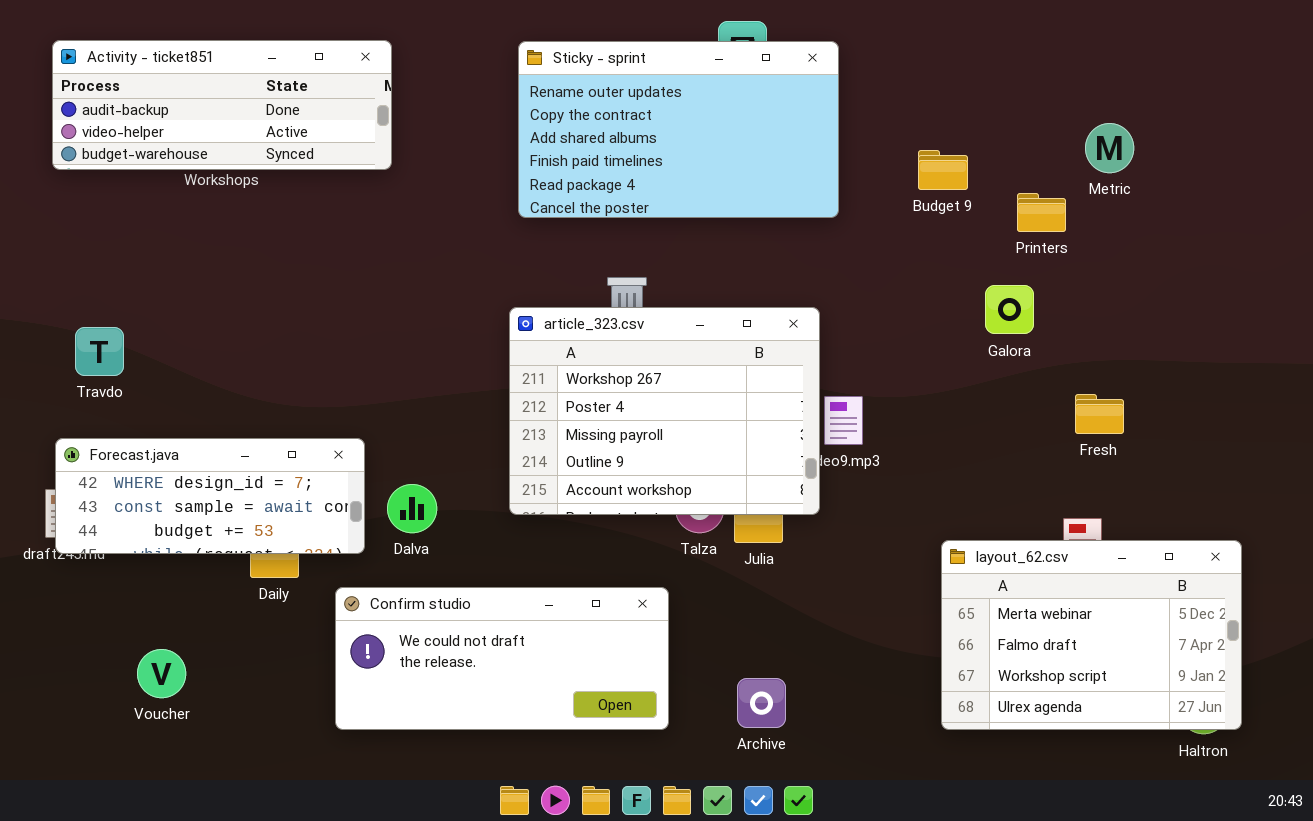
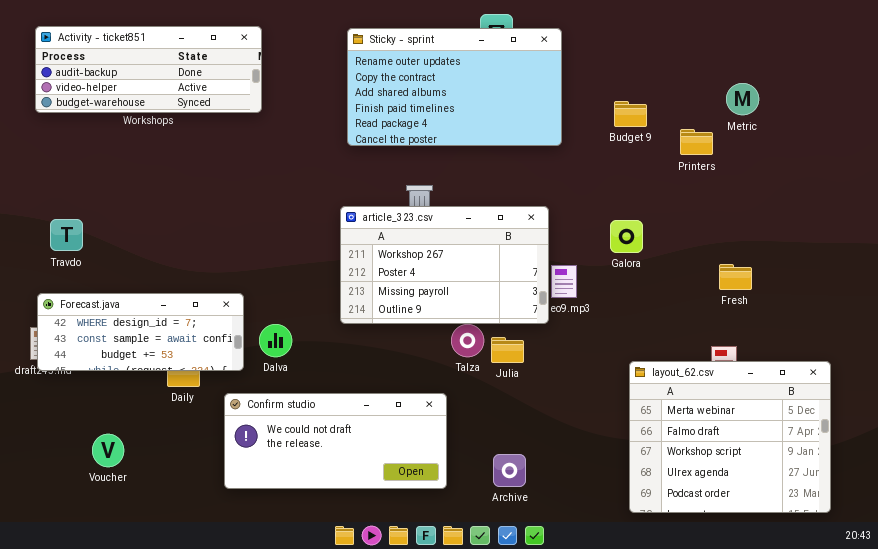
Galora: [985,285,1034,334] -> [610,220,643,253], moved
article_323.csv: [509,307,820,515] -> [340,206,549,324], resized
layout_62.csv: [941,540,1242,730] -> [629,361,831,513], resized

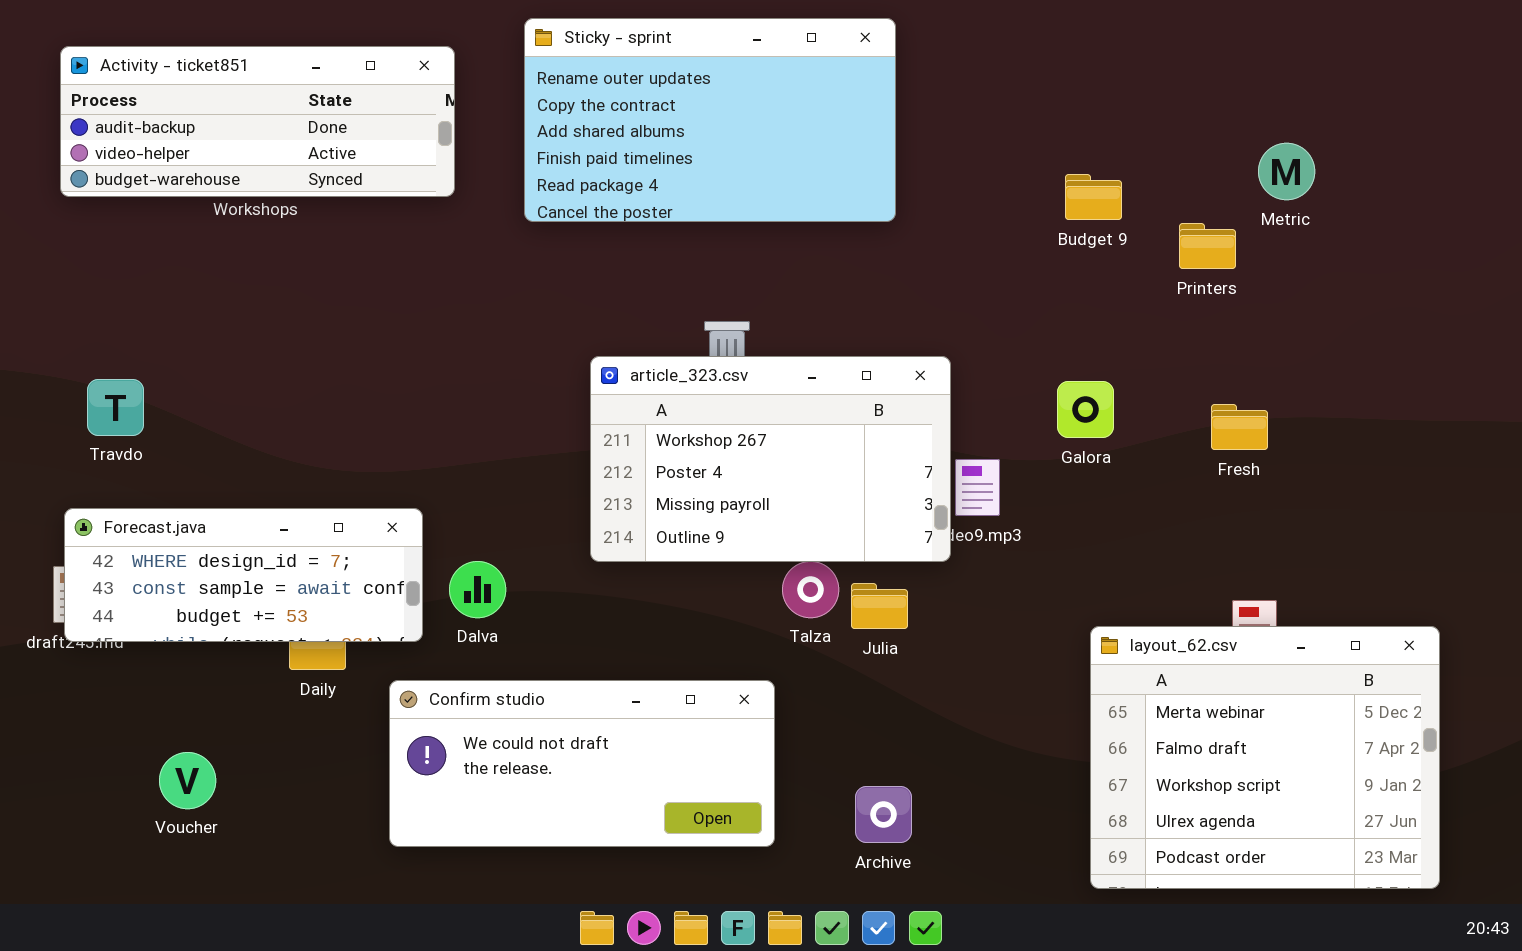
Sticky - sprint: [347,28,562,146] -> [524,18,896,222], moved
Fresh: [719,264,752,290] -> [1211,404,1268,450], moved

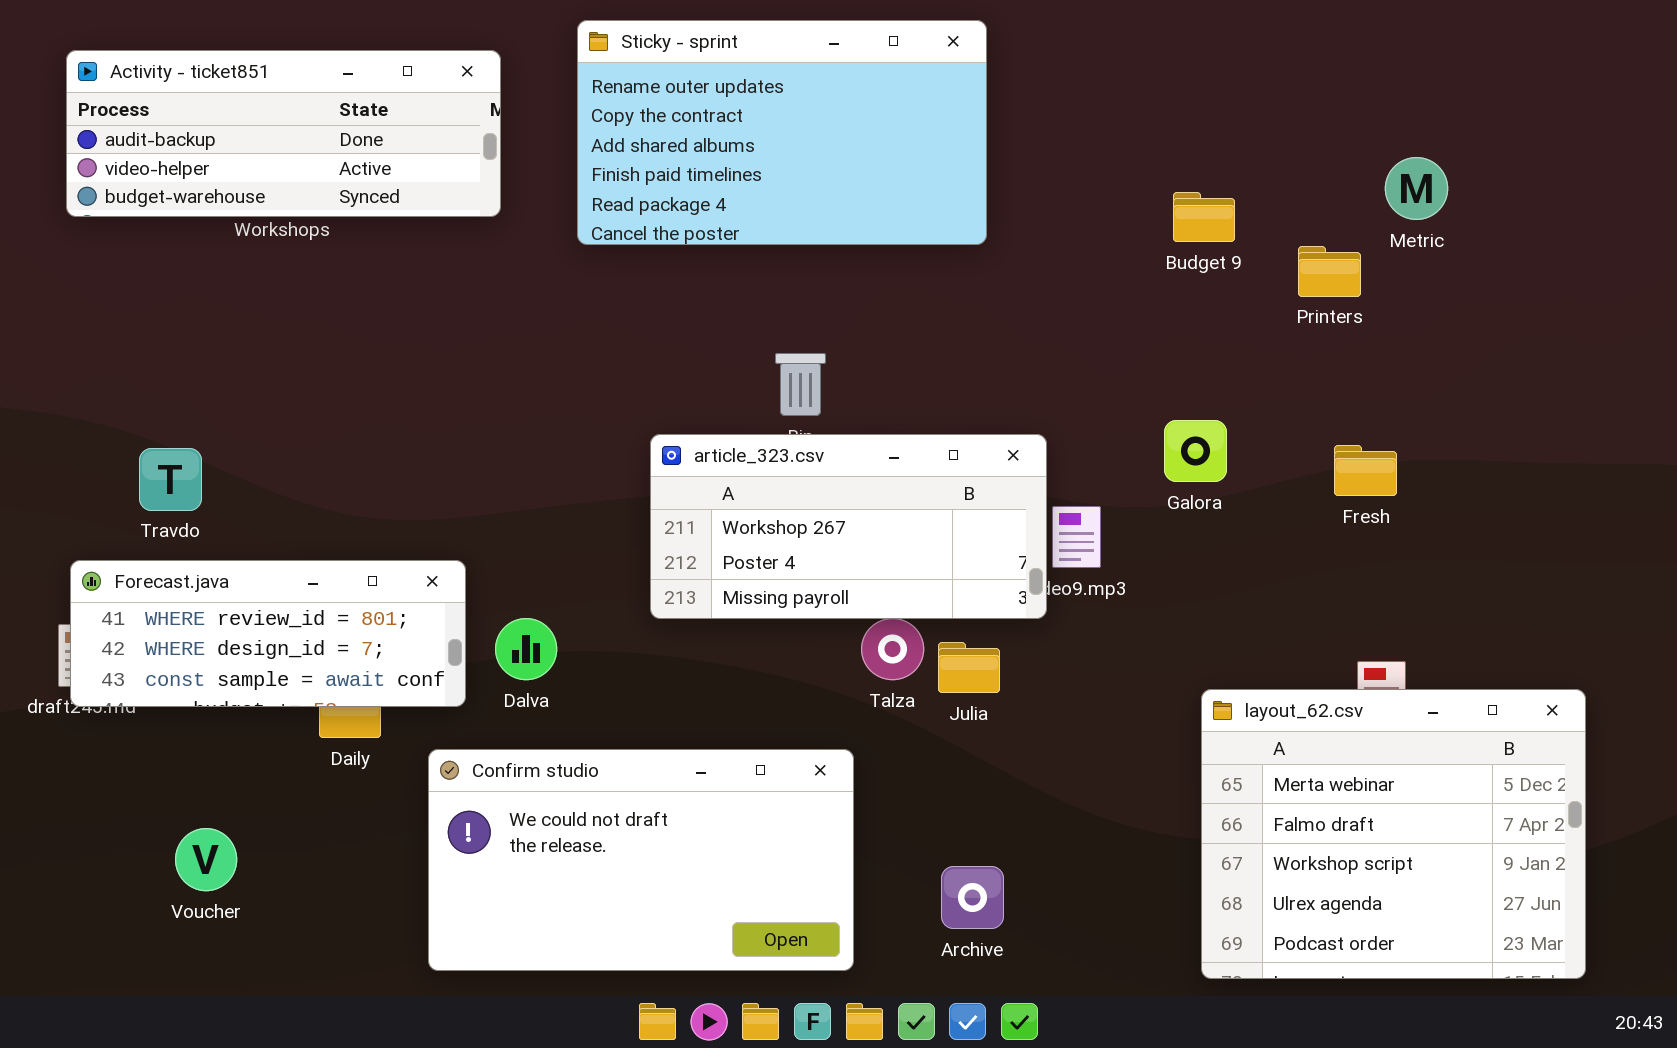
article_323.csv: [590,356,951,562] -> [650,434,1047,619], resized
Travdo: [87,379,144,436] -> [139,448,202,511], moved
Forecast.java: [64,508,423,642] -> [70,560,466,707], scrolled up 1 row
Confirm studio: [389,680,775,847] -> [428,749,854,971], resized

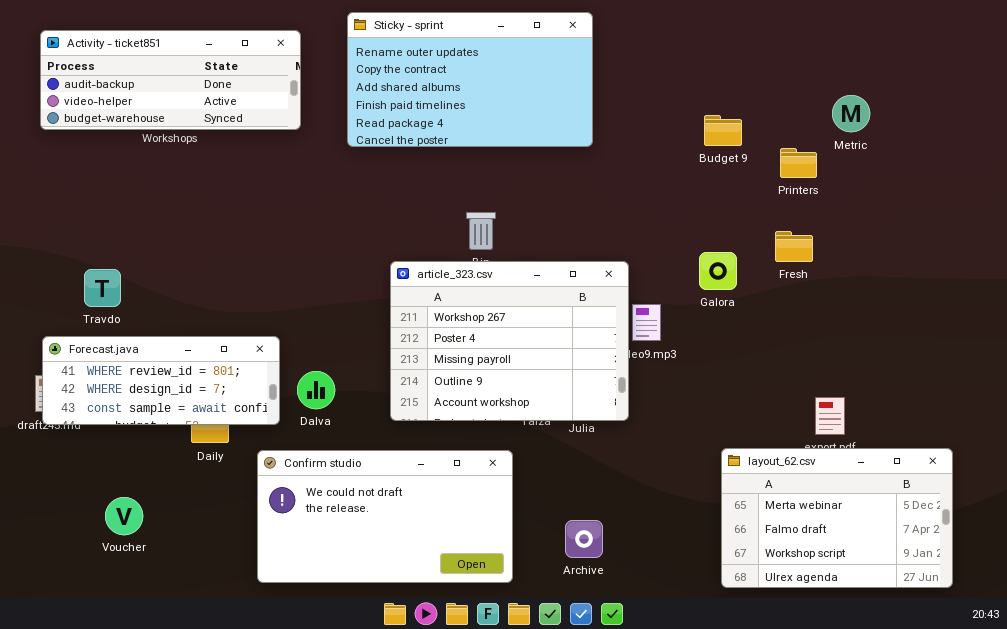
article_323.csv: [650,434,1047,619] -> [390,261,629,421], resized
Fresh: [1334,445,1397,496] -> [775,231,813,262], moved
layout_62.csv: [1201,689,1586,979] -> [721,448,953,588], resized

